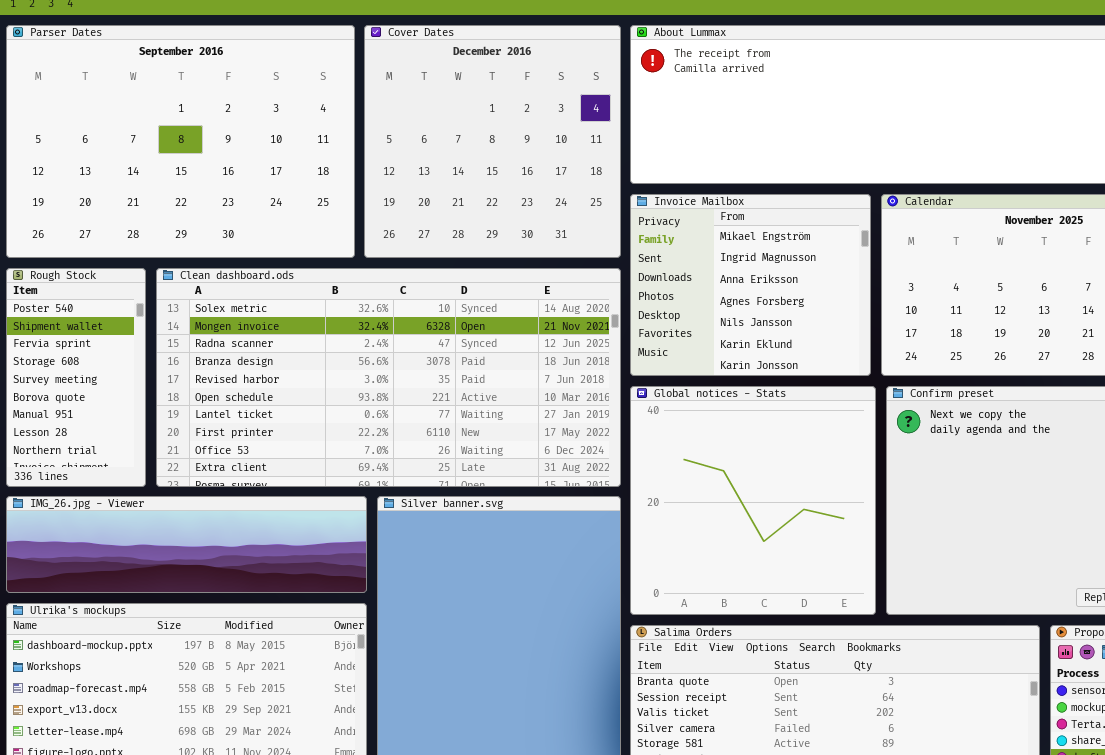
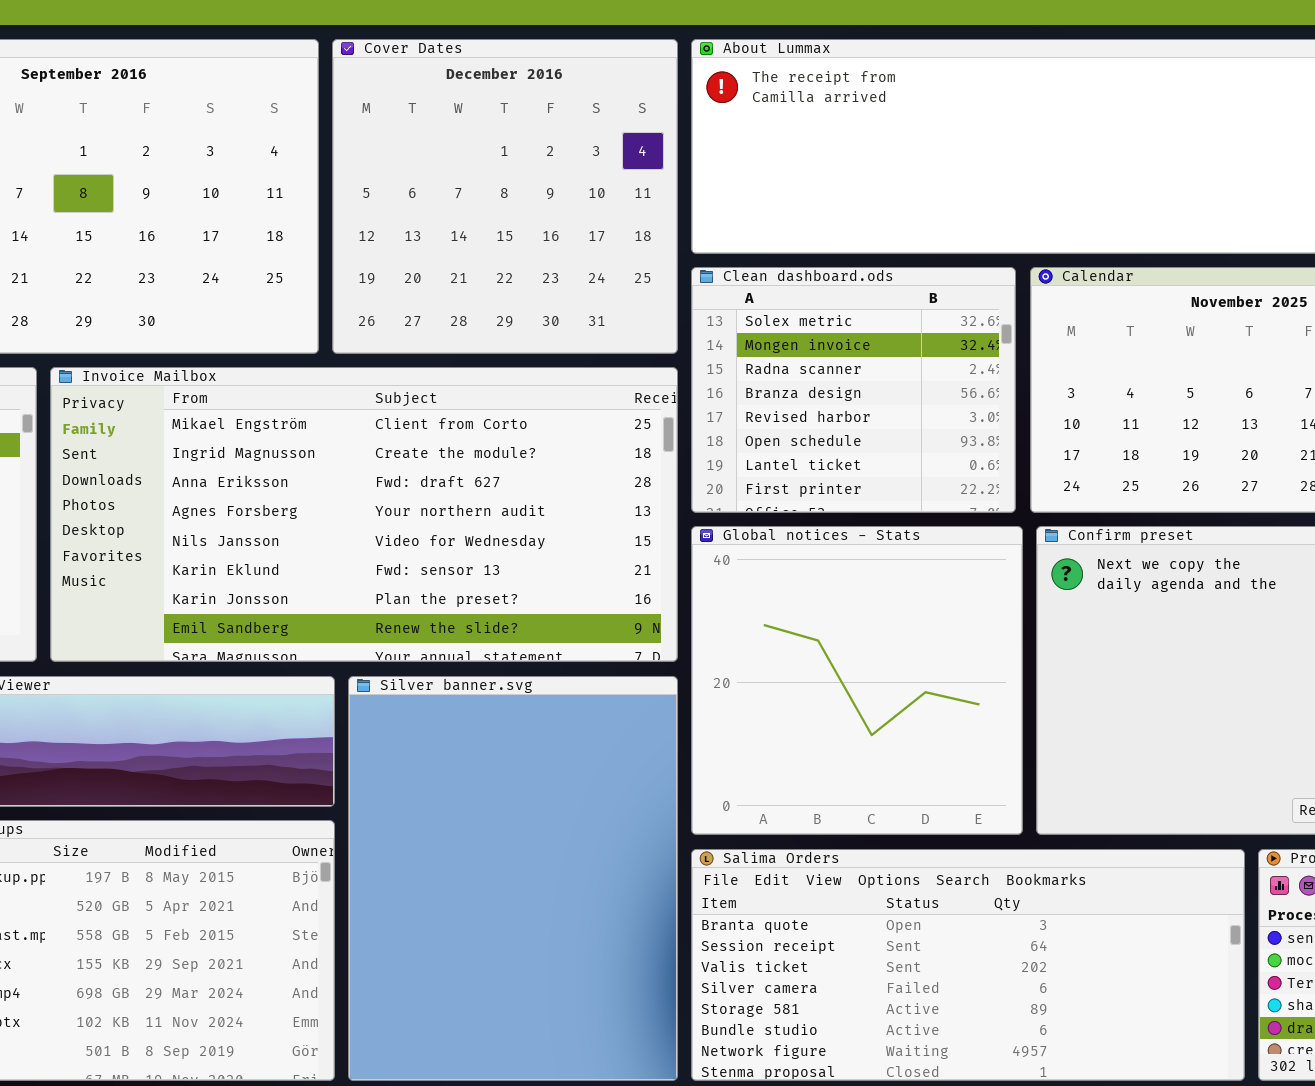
Invoice Mailbox: [630,194,871,376] -> [50,367,678,662], moved, resized
Clean dashboard.ods: [156,268,621,487] -> [691,267,1016,513], moved, resized

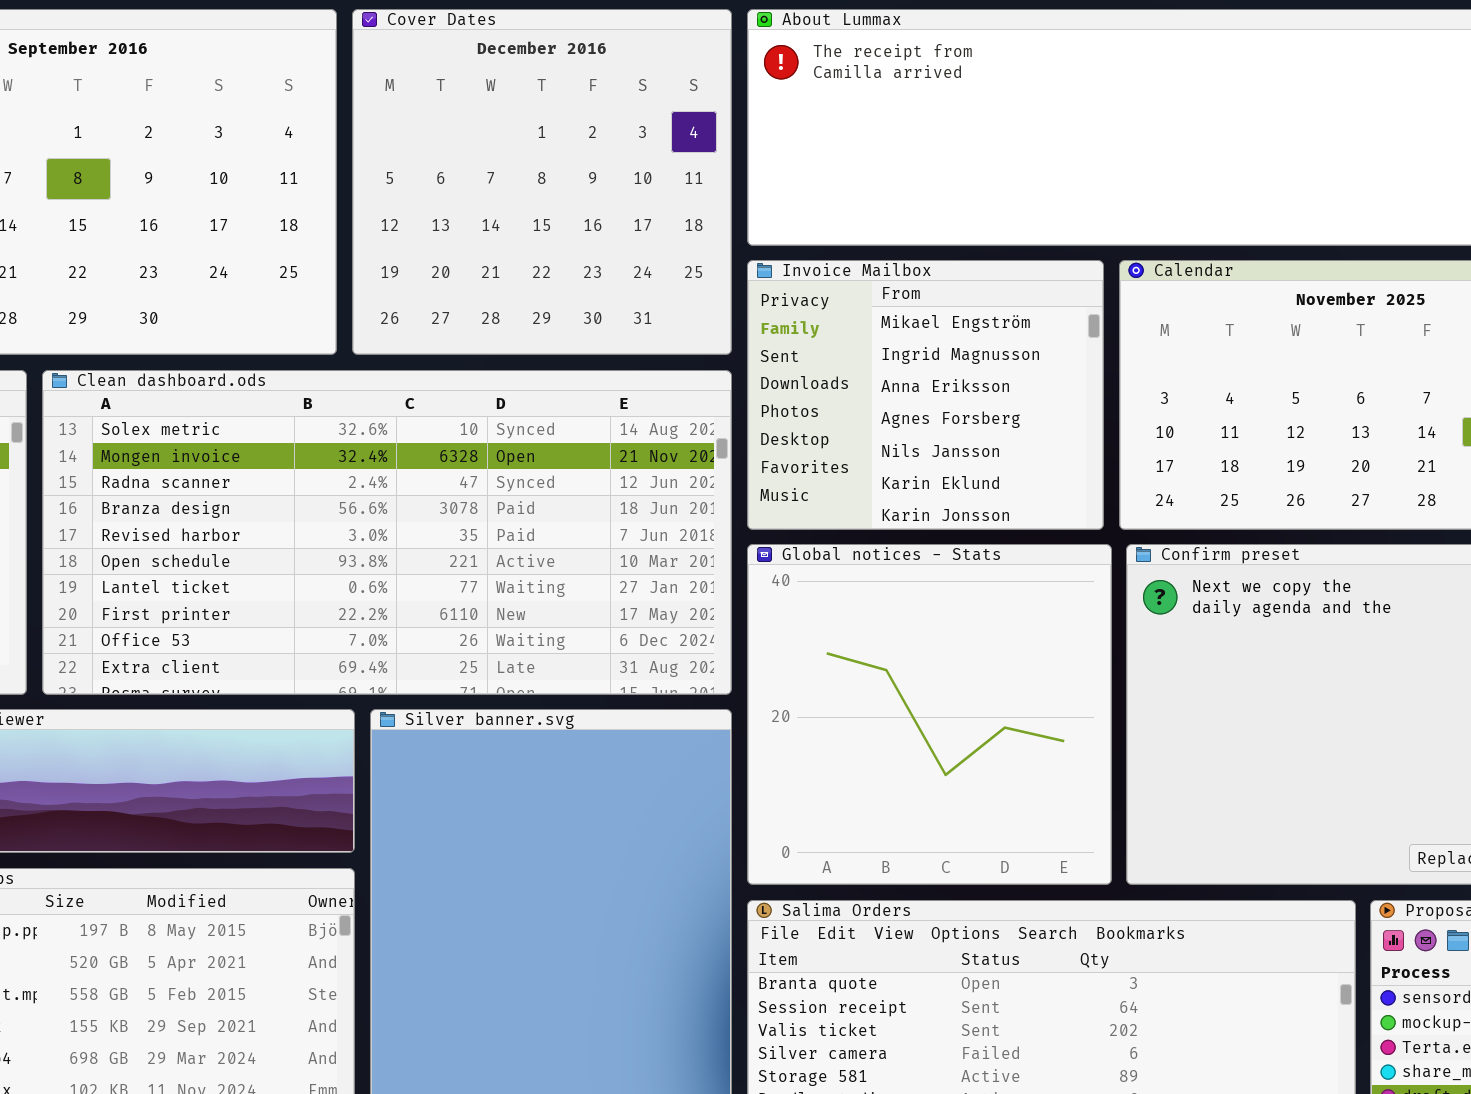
Clean dashboard.ods: [691,267,1016,513] -> [42,370,732,695], moved, resized
Invoice Mailbox: [50,367,678,662] -> [747,260,1104,530], moved, resized

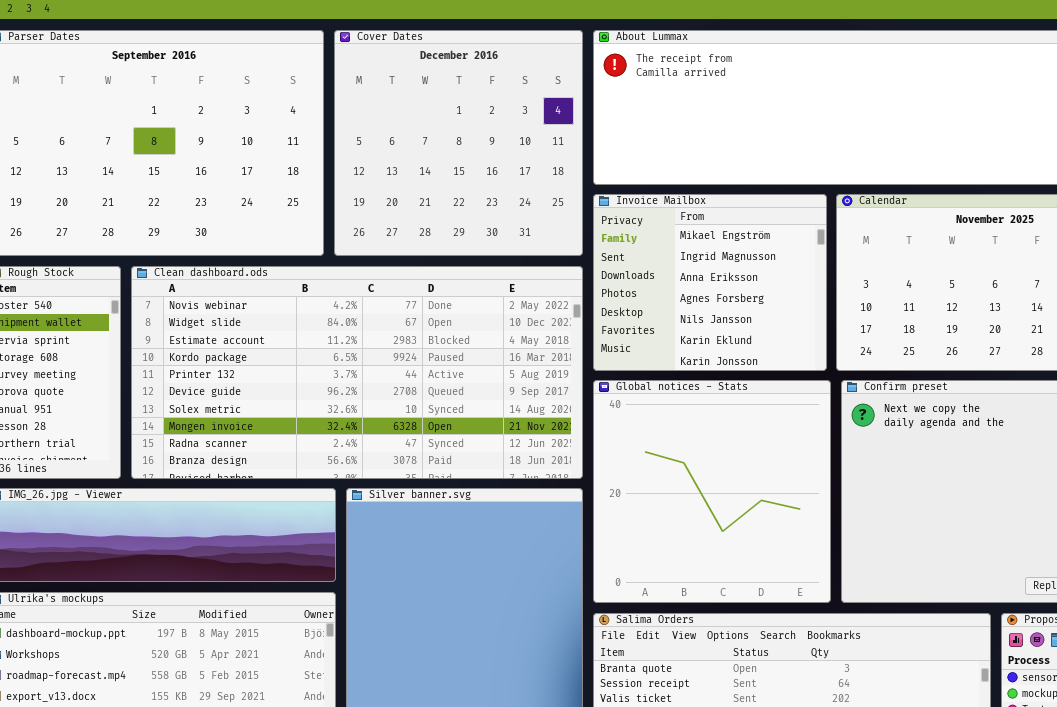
Clean dashboard.ods: [42,370,732,695] -> [131,266,583,479], scrolled up 6 rows

